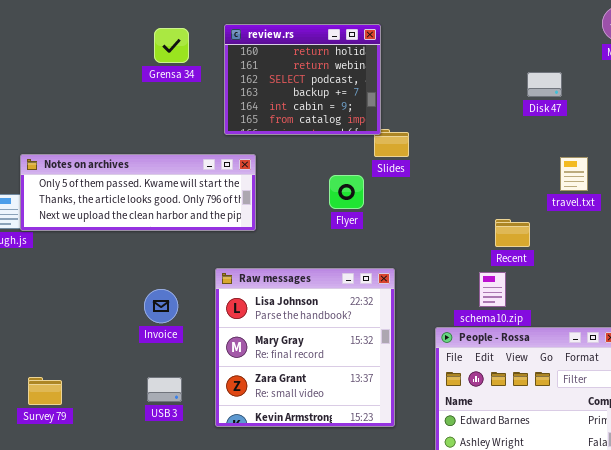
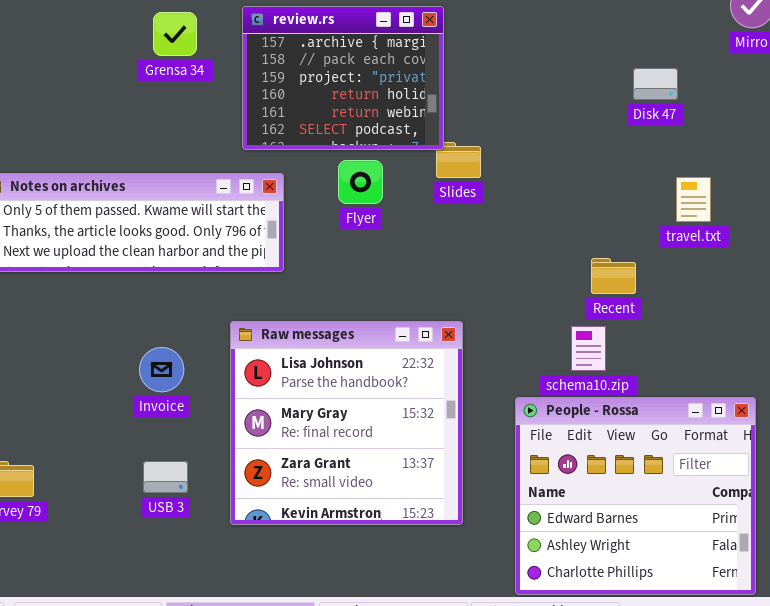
review.rs: [224,24,381,135] -> [242,6,444,150], scrolled up 3 rows
Flyer: [329,175,364,209] -> [338,160,383,204], moved

